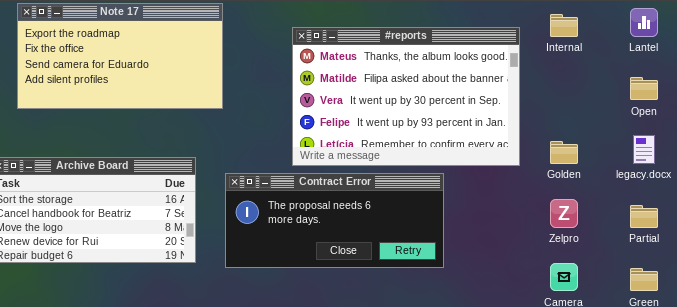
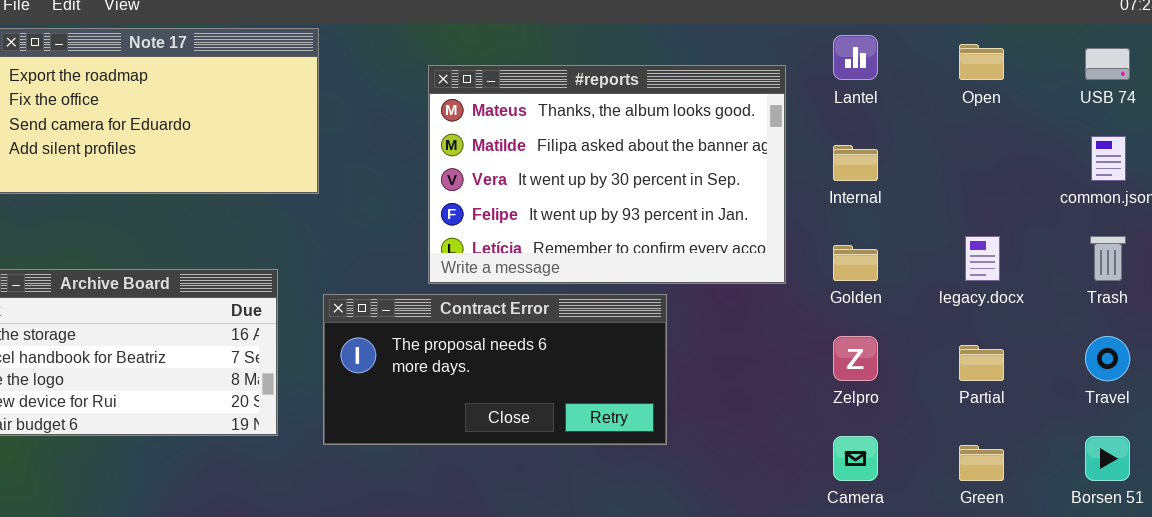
Lantel: [630,8,658,37] -> [833,35,878,80], moved
Internal: [550,14,578,37] -> [833,145,878,181], moved
Open: [630,77,658,100] -> [959,44,1004,80], moved

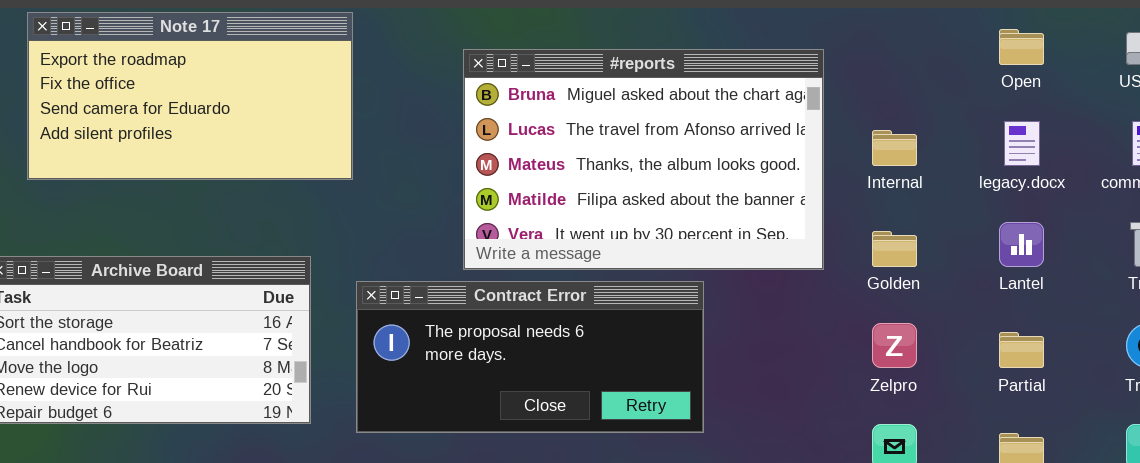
Lantel: [833,35,878,80] -> [999,222,1044,267], moved
#reports: [428,65,786,284] -> [463,49,824,270], scrolled up 2 rows
legacy.docx: [965,236,1000,281] -> [1004,121,1040,166], moved

